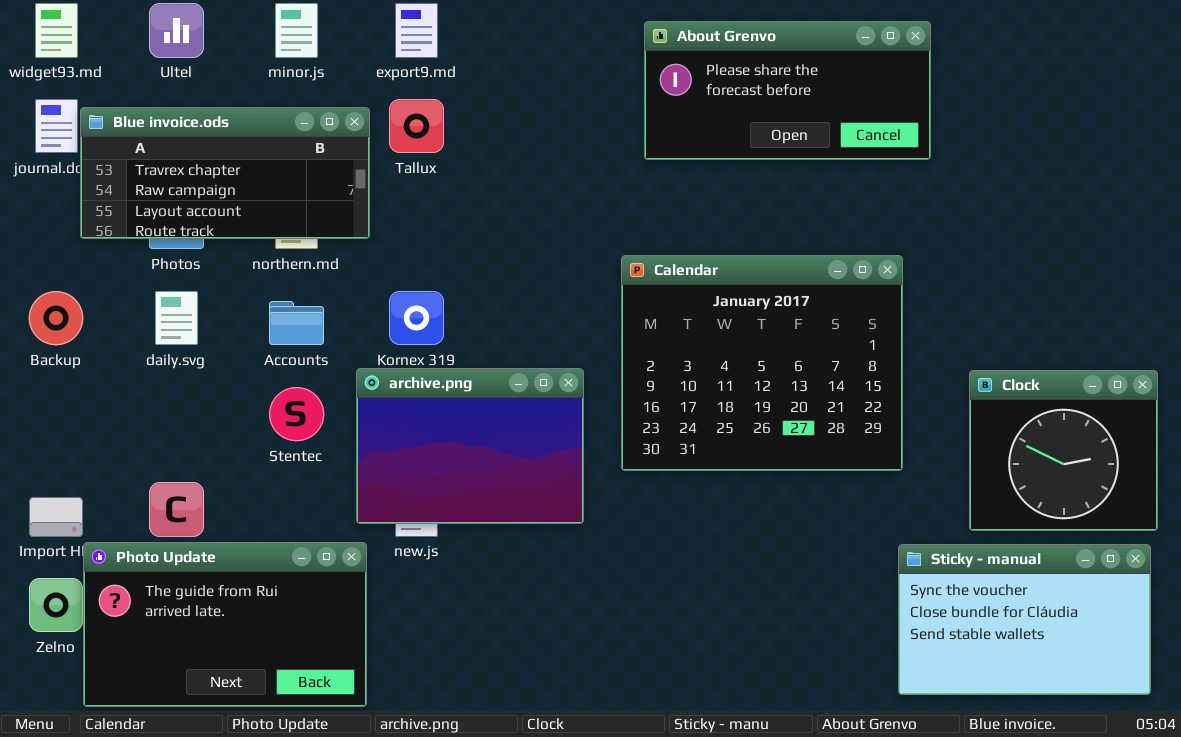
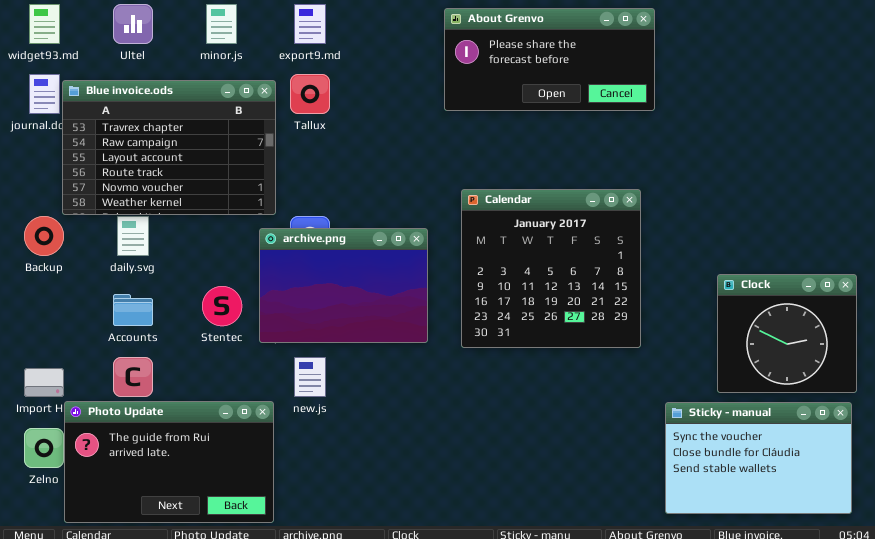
About Grenvo: [644,21,931,160] -> [444,8,655,111], moved
Blue invoice.ods: [80,107,370,239] -> [62,80,276,215], resized
Calendar: [621,255,903,471] -> [461,189,641,348], resized
Accounts: [269,301,324,345] -> [113,294,153,326], moved
archive.png: [356,368,584,524] -> [259,228,428,343], moved

